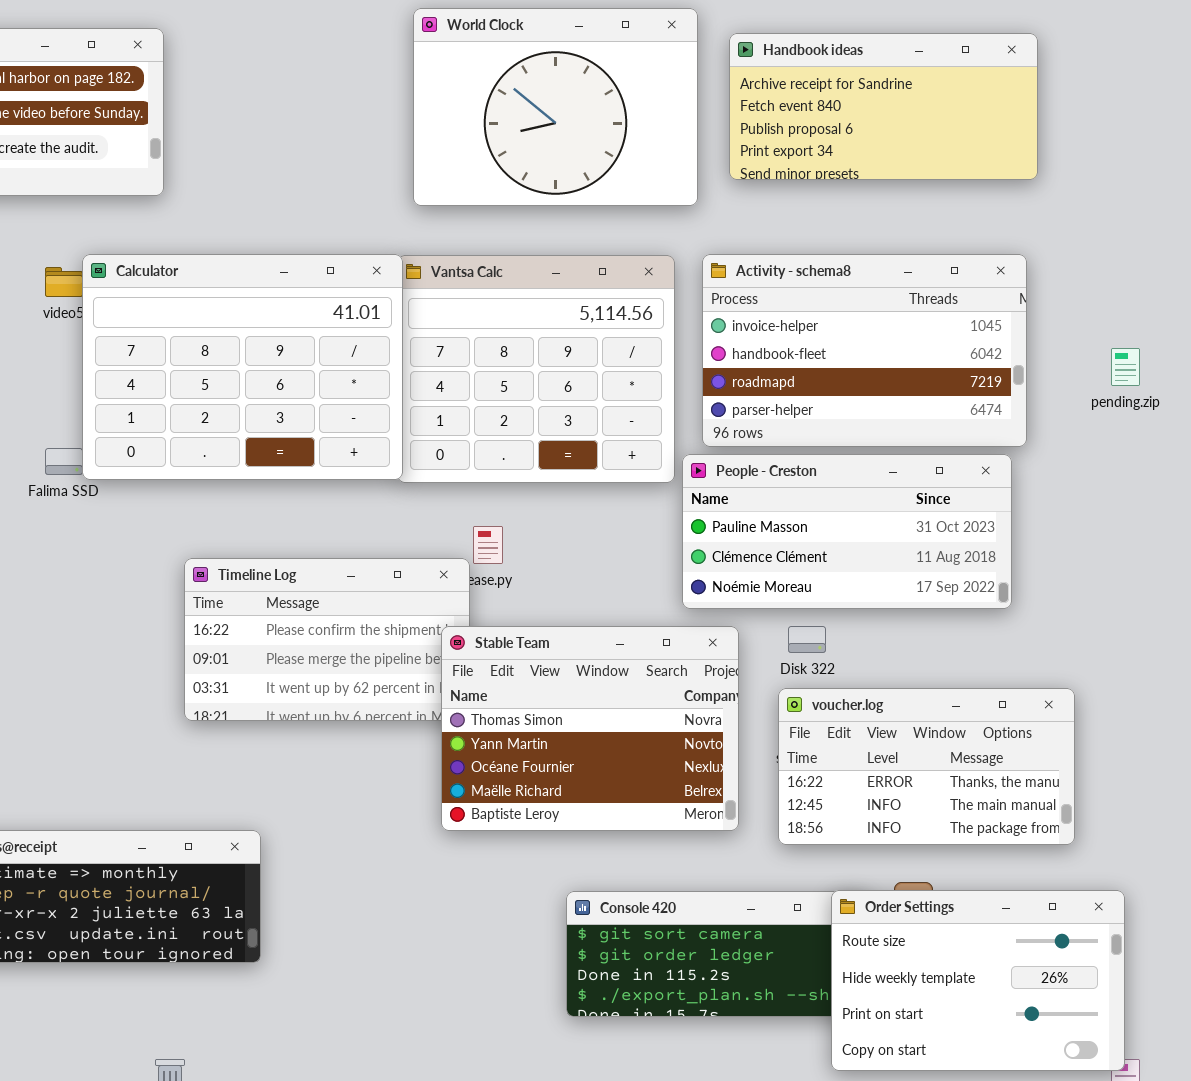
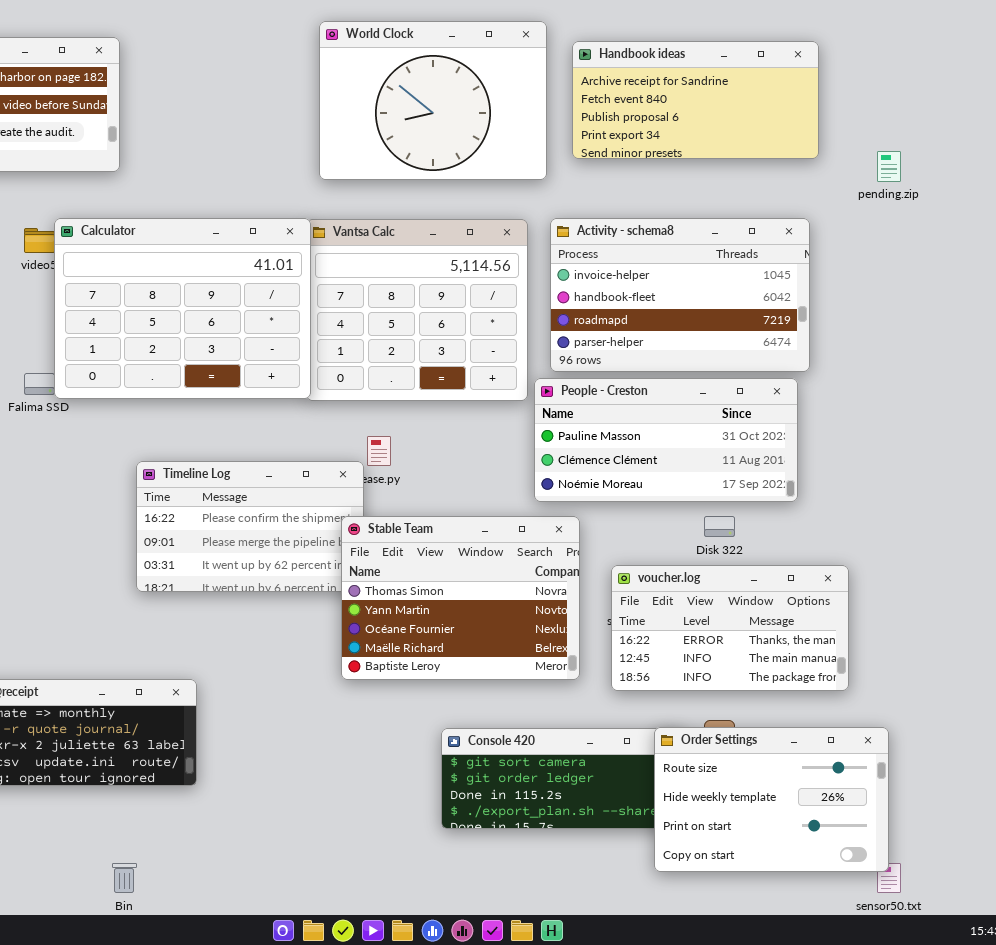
pending.zip: [1111,348,1140,386] -> [877,151,901,182], moved
Disk 322: [788,626,826,653] -> [704,516,735,537], moved

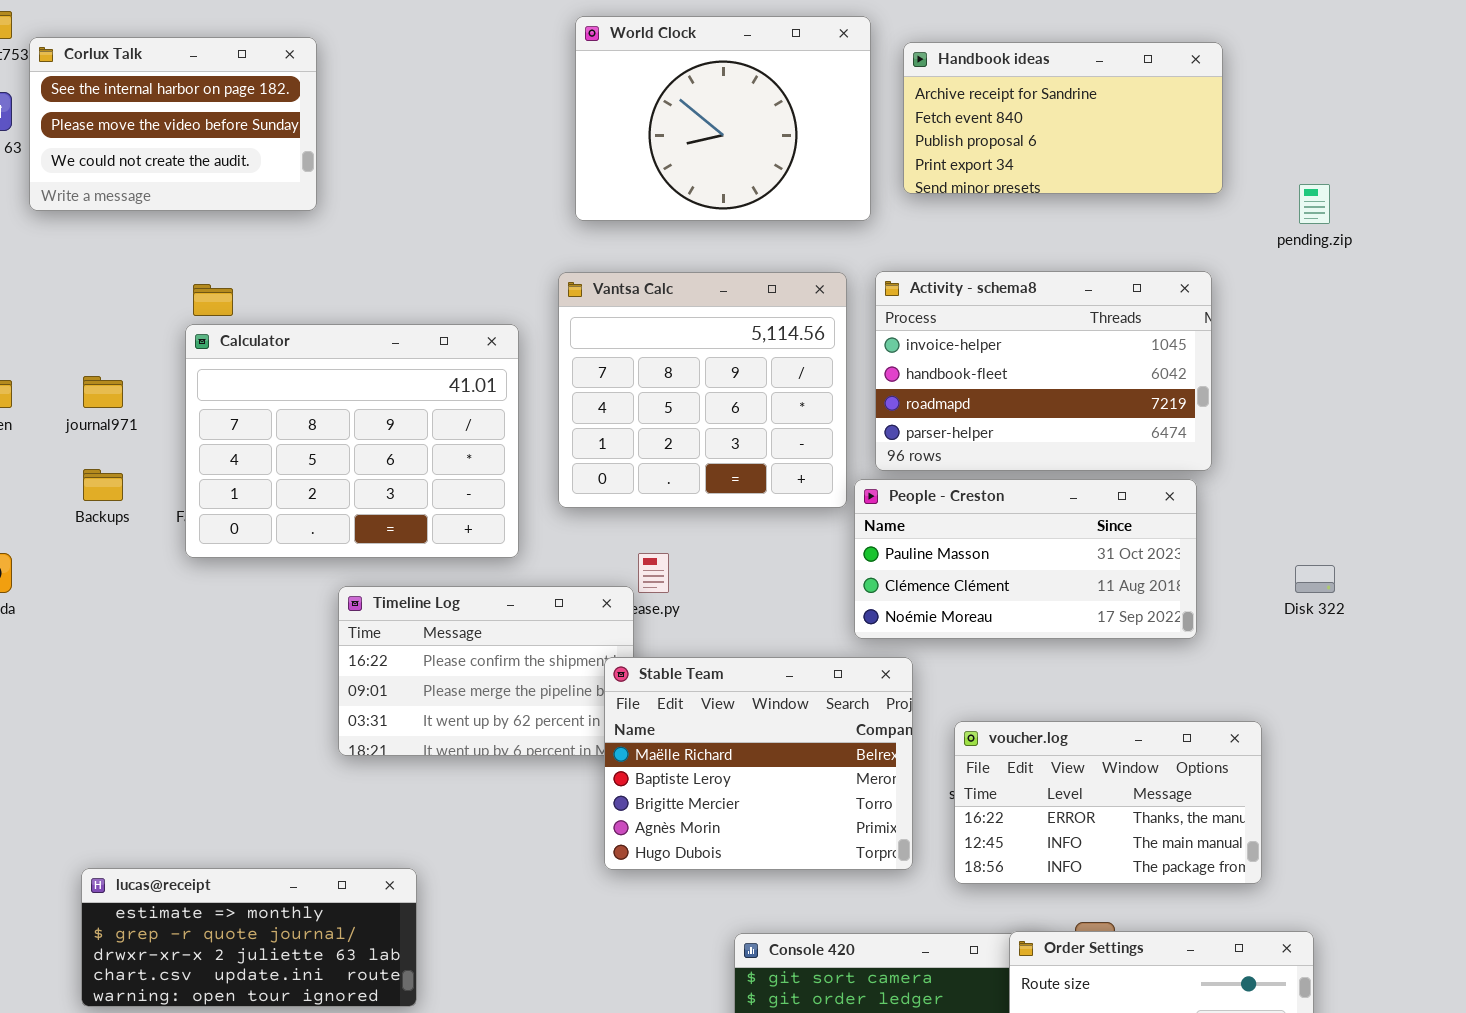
Calculator: [54,218,311,399] -> [185,324,519,558], moved
Stable Team: [341,516,580,680] -> [604,657,913,870], scrolled down 3 rows
Disk 322: [704,516,735,537] -> [1295,565,1335,593], moved

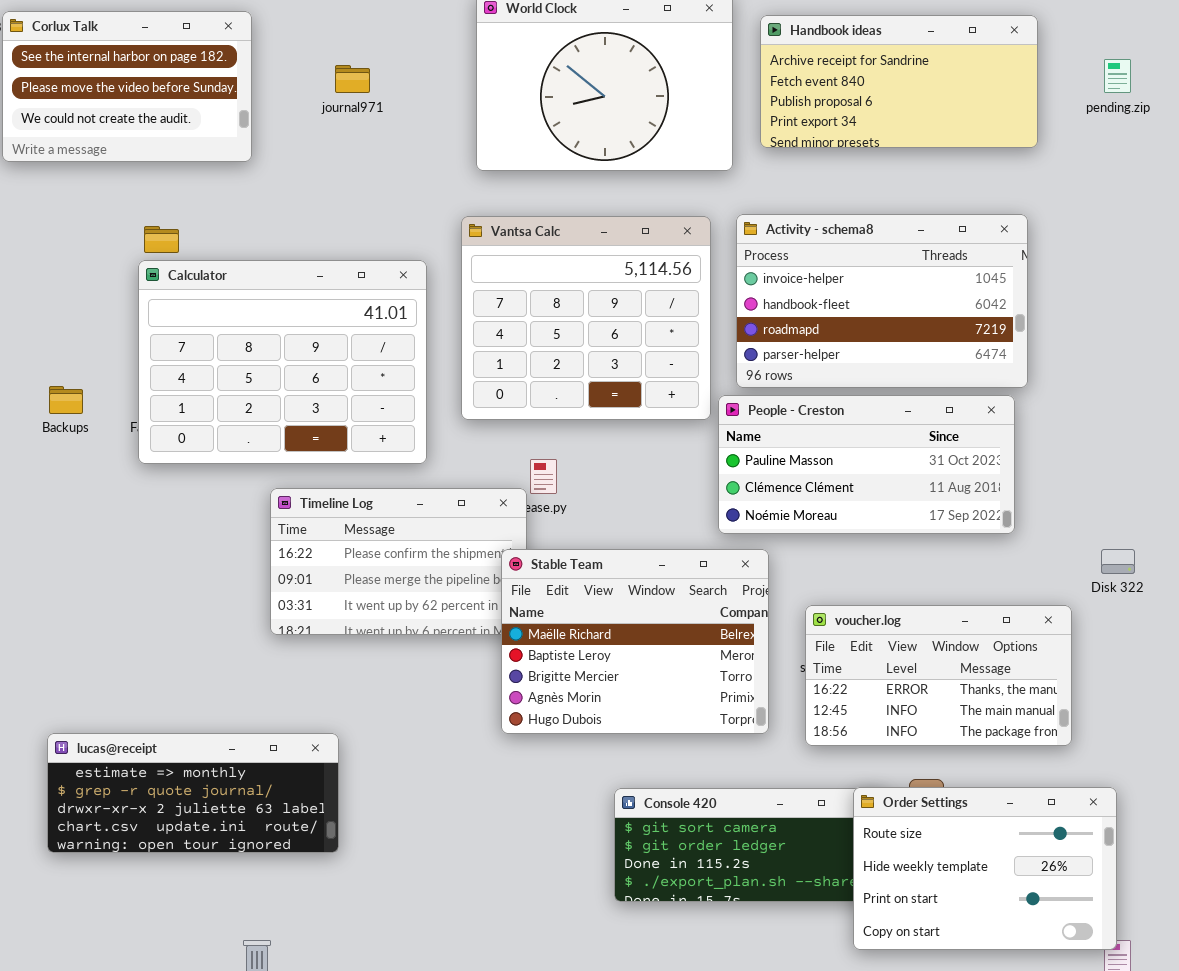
pending.zip: [1299,184,1330,224] -> [1104,59,1131,93], moved
journal971: [83,376,123,408] -> [335,65,370,93], moved
Disk 322: [1295,565,1335,593] -> [1101,549,1135,574], moved

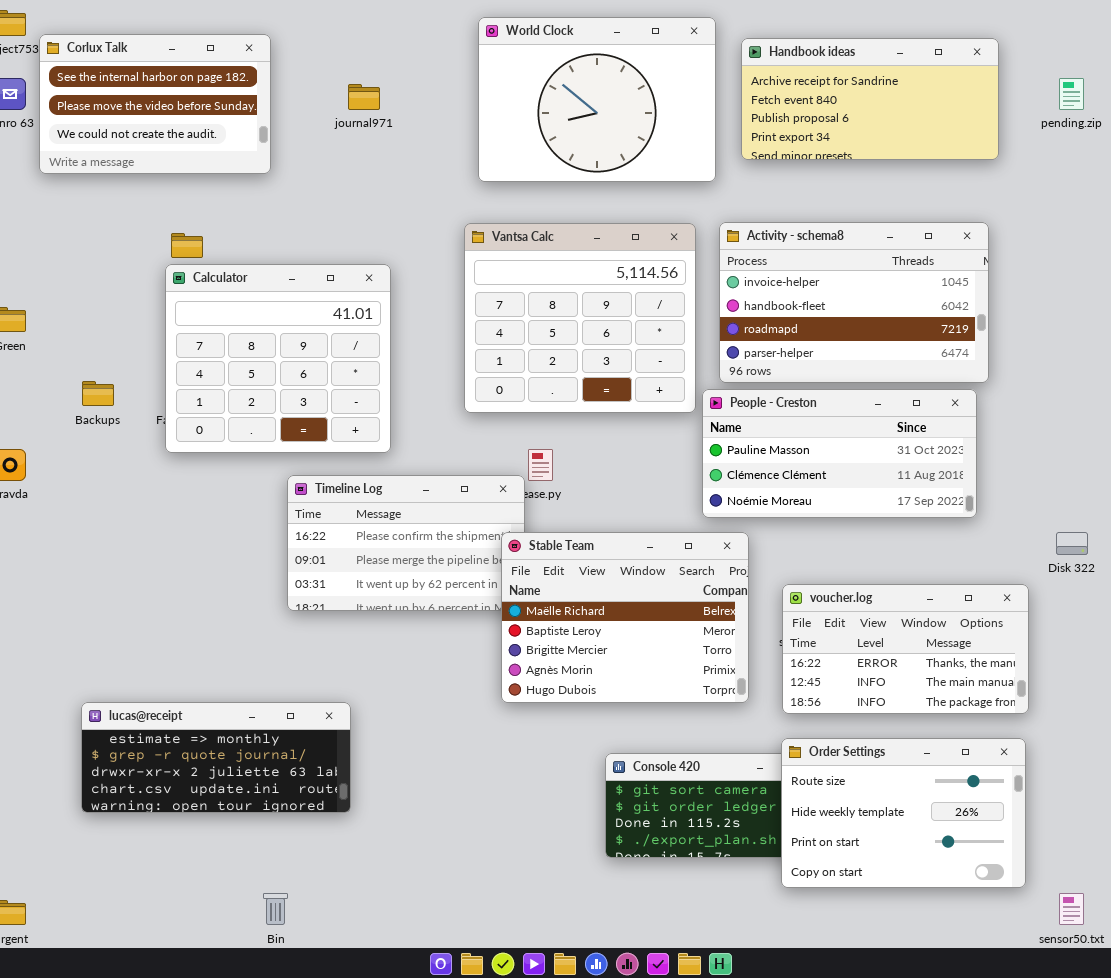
Calculator: [138,260,427,464] -> [165,264,391,453], resized
Order Settings: [853,787,1117,950] -> [781,738,1026,888], moved

